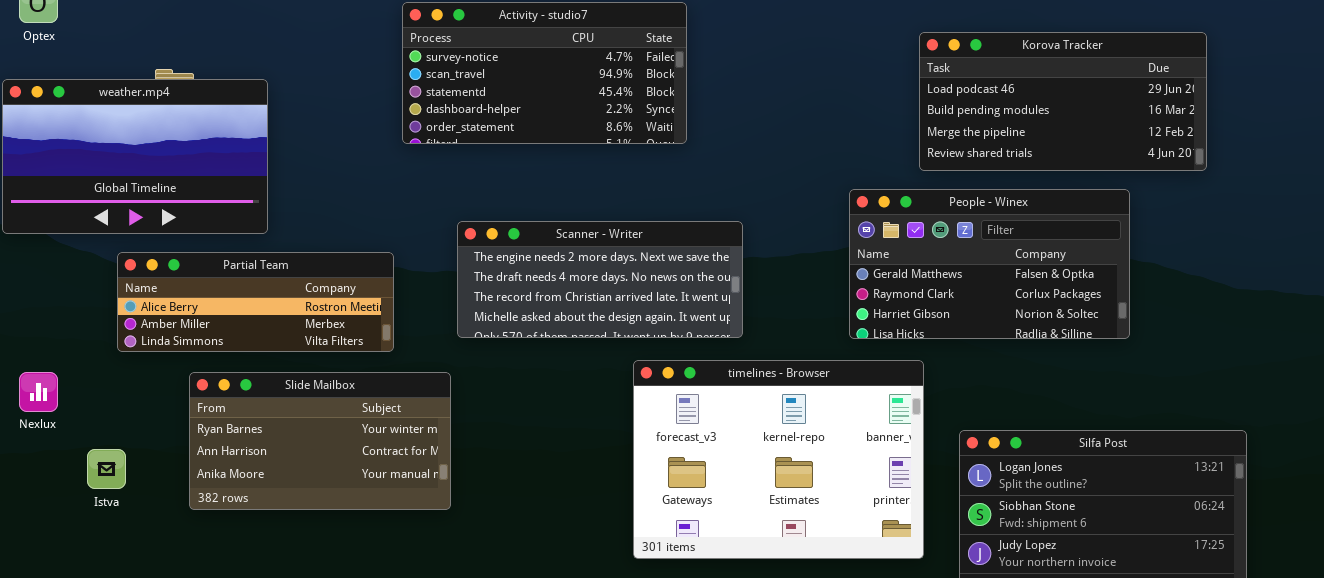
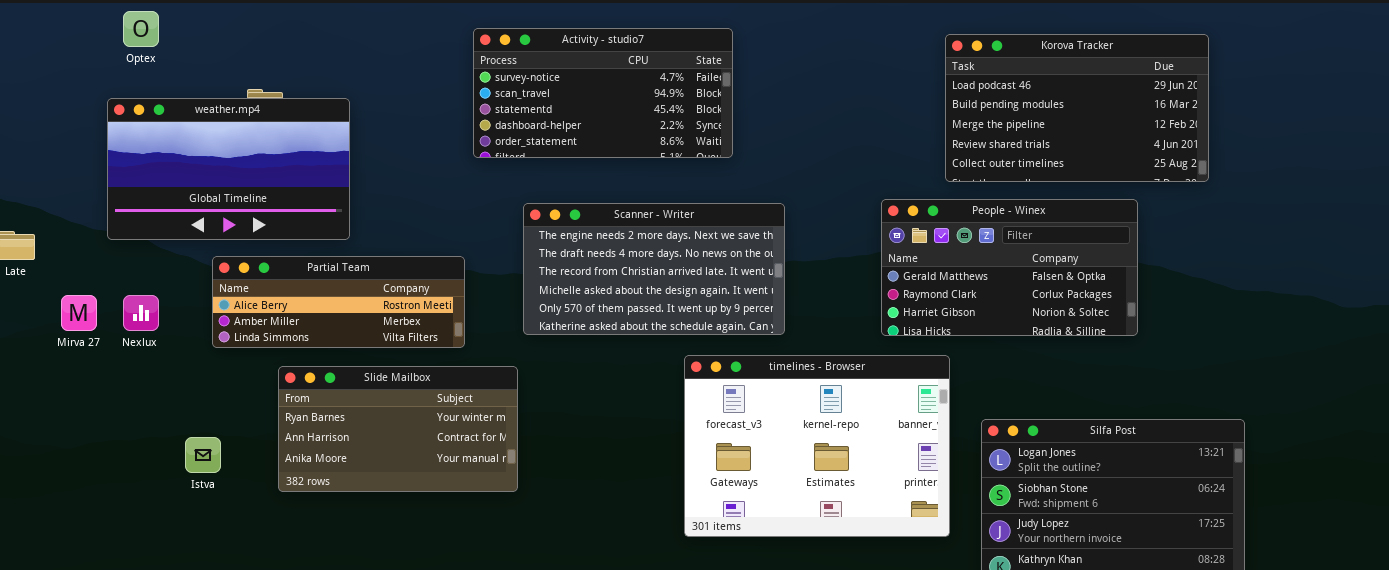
Korova Tracker: [919,32,1207,171] -> [945,34,1209,182], resized
Scanner - Writer: [457,221,743,338] -> [523,203,785,335], resized
Nexlux: [19,372,58,412] -> [123,295,159,331], moved

